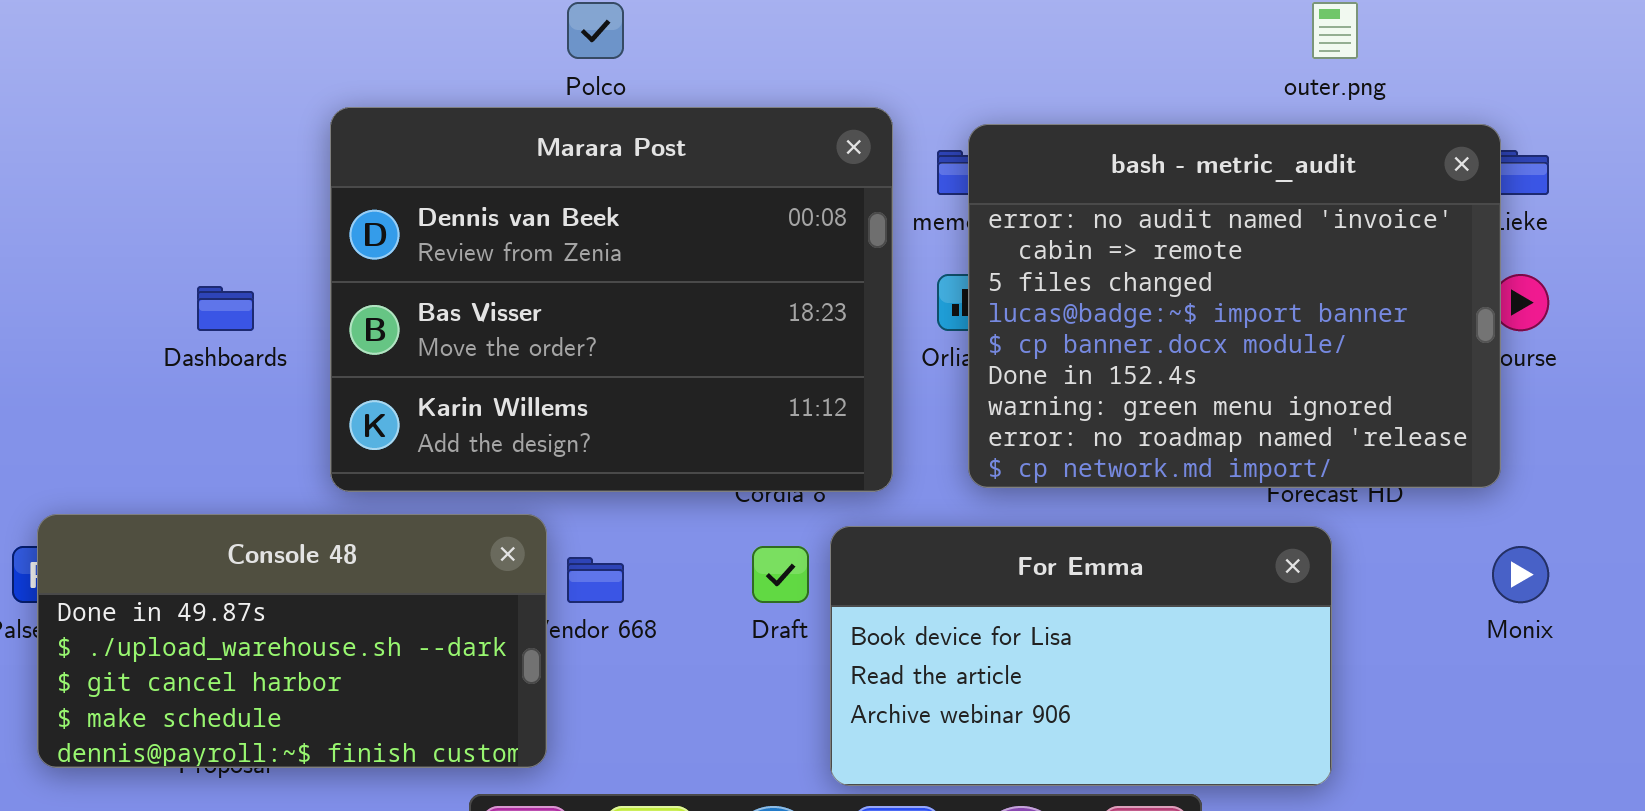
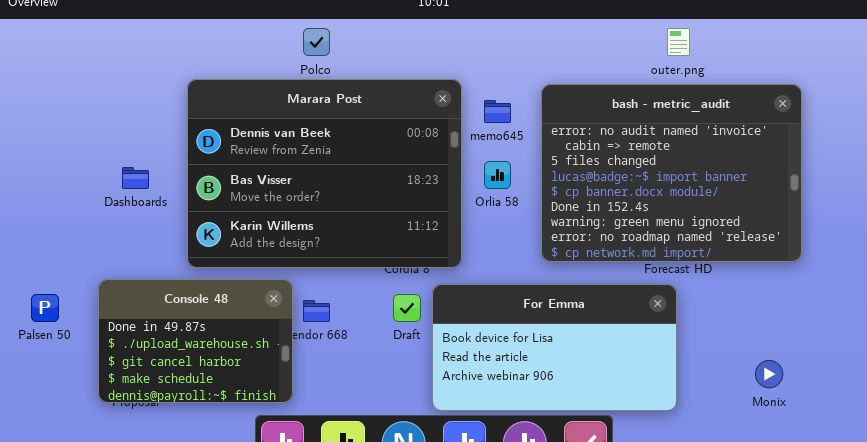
bash - metric_audit: [968,124,1501,488] -> [541,84,802,262], moved
Console 48: [37,514,547,768] -> [98,279,293,403], resized
Monix: [1492,546,1549,603] -> [755,360,783,388], moved

